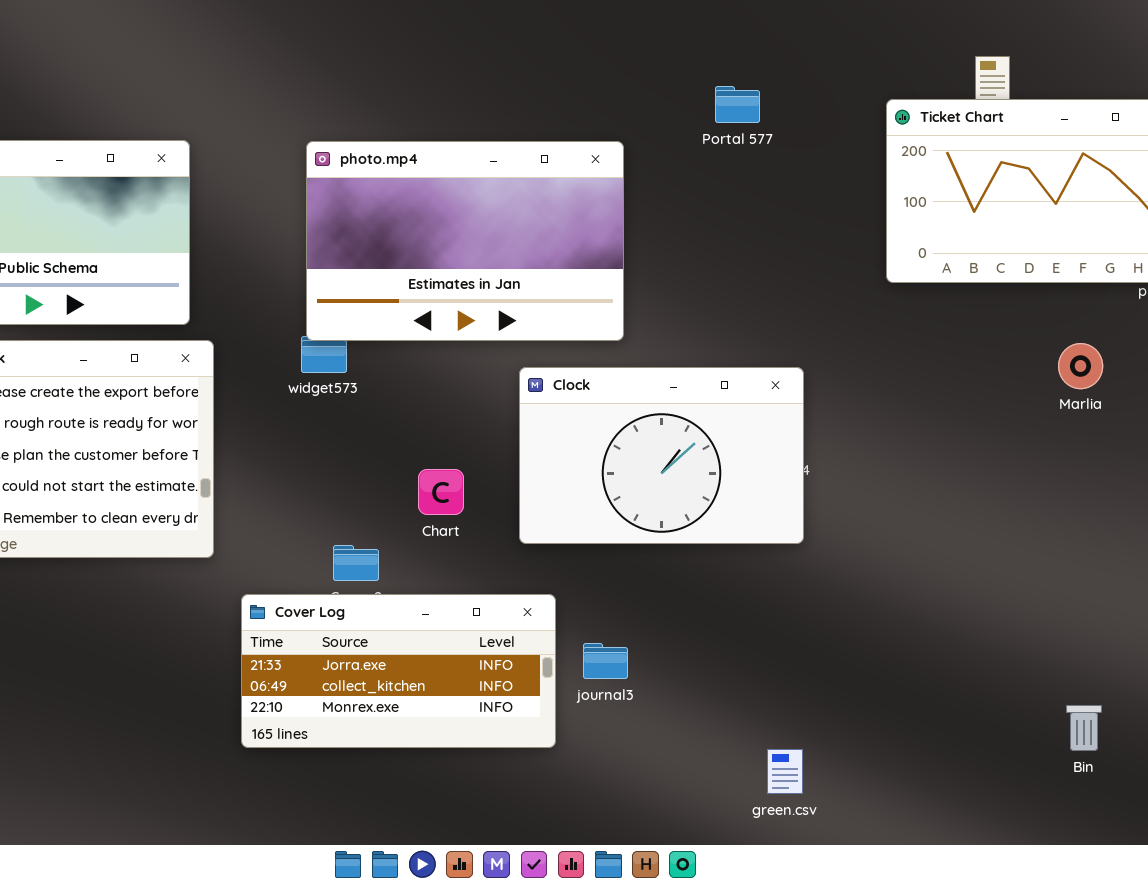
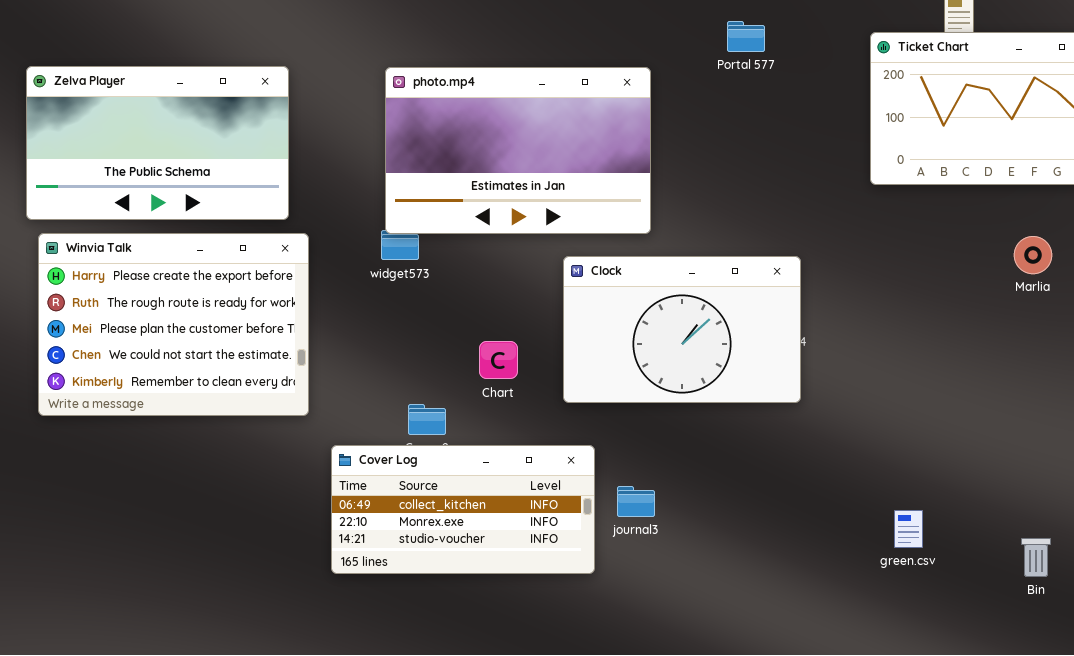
Cover Log: [241,594,556,748] -> [331,445,595,574], scrolled down 1 row
green.csv: [767,749,803,794] -> [894,510,923,548], moved

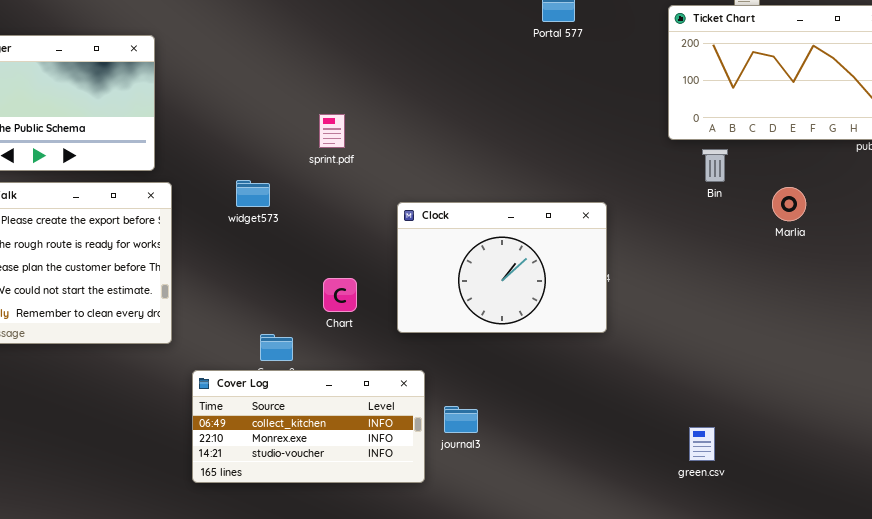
photo.mp4: [385,67,651,234] -> none, closed
Marlia: [1014,236,1052,274] -> [772,187,806,221], moved
Bin: [1021,538,1051,577] -> [702,149,728,182], moved

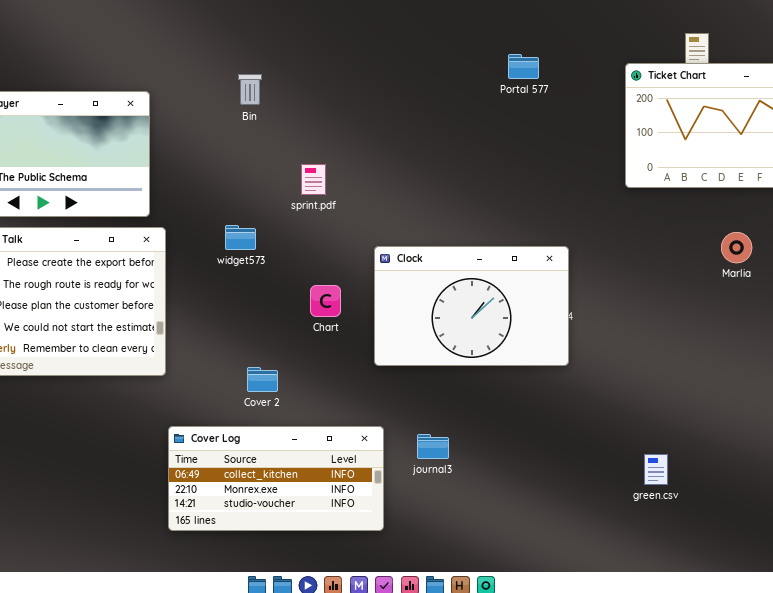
Bin: [702,149,728,182] -> [238,74,262,105], moved
Chart: [323,278,357,312] -> [310,285,341,317], moved
Cover Log: [192,370,425,483] -> [168,426,384,531], moved

